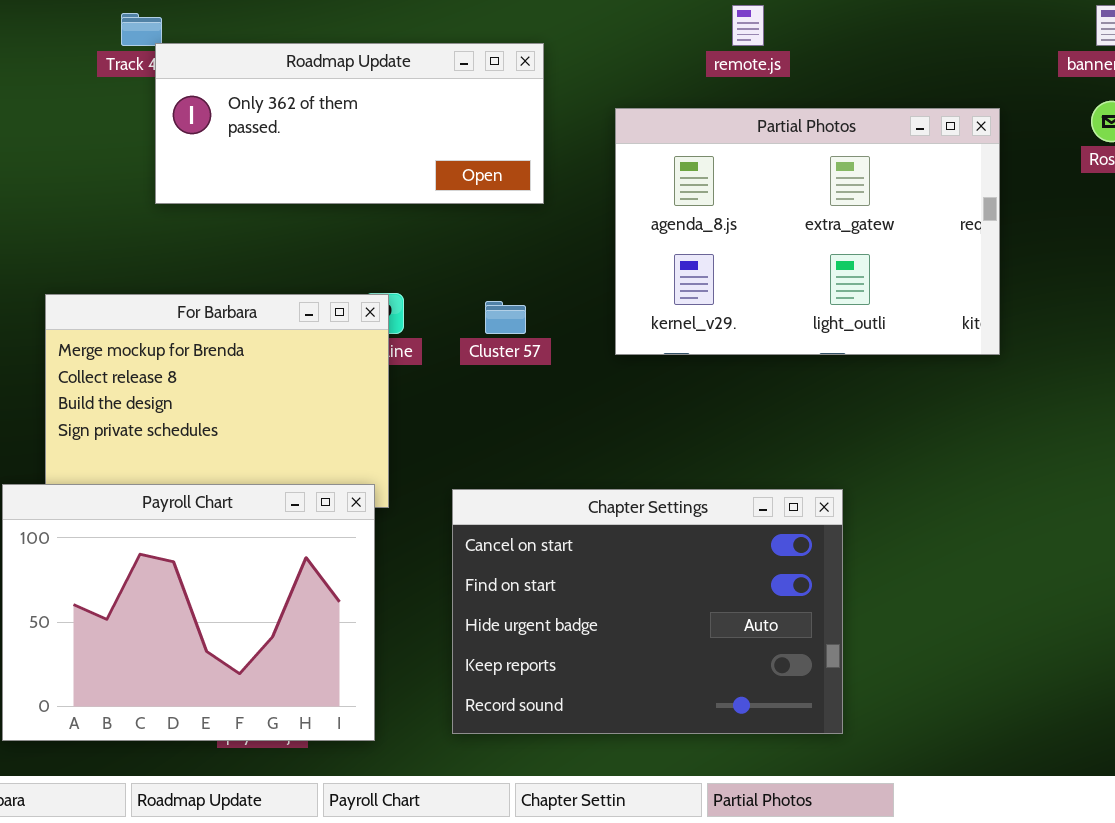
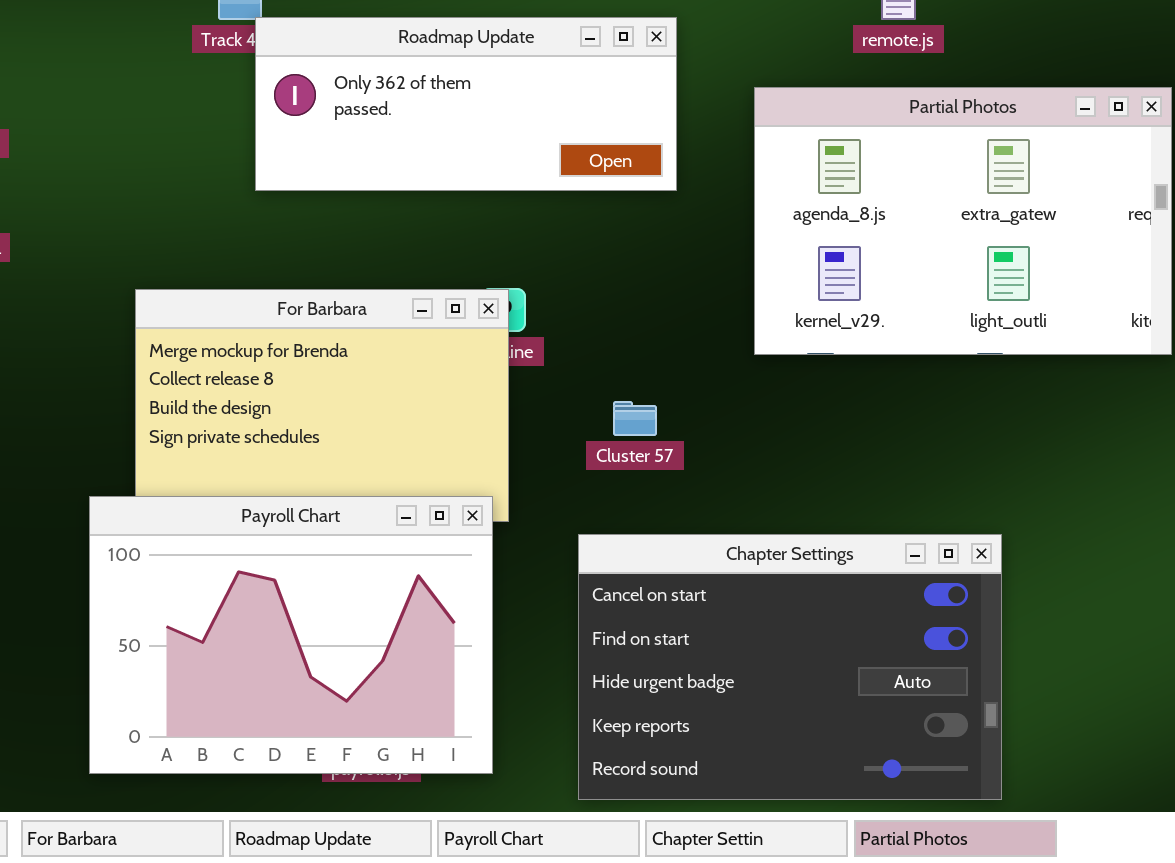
Cluster 57: [485,301,526,334] -> [613,401,657,436], moved
Chapter Settings: [452,489,843,734] -> [578,534,1002,800], moved

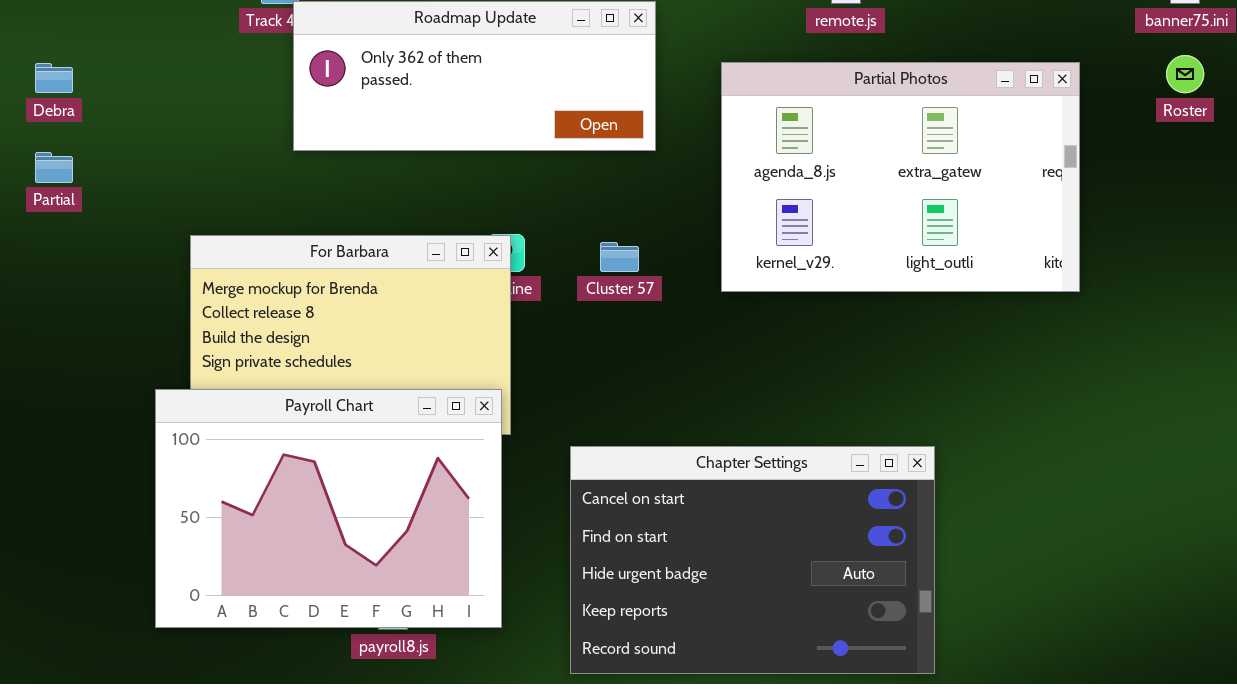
Cluster 57: [613,401,657,436] -> [600,242,639,272], moved
Payroll Chart: [89,496,493,774] -> [155,389,502,628], moved

